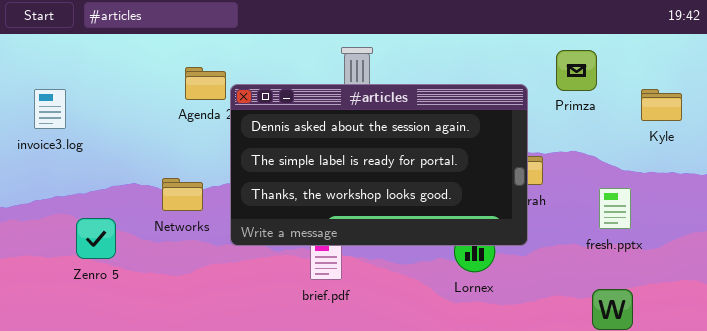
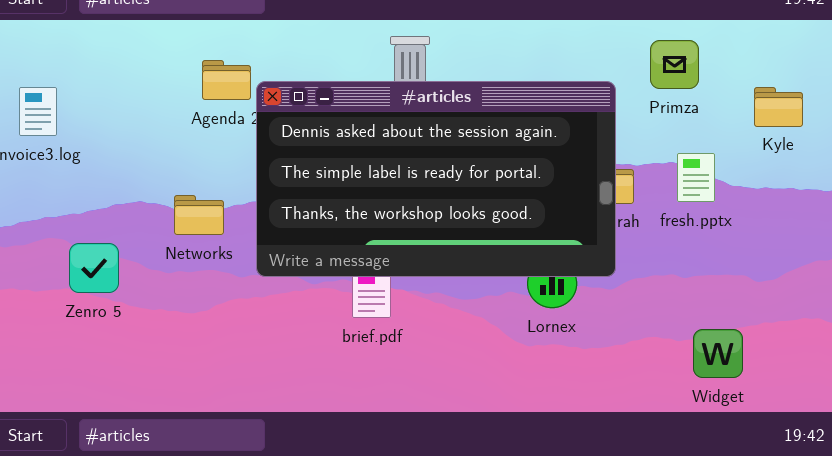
fresh.pptx: [599,188,631,229] -> [677,153,715,202], moved

